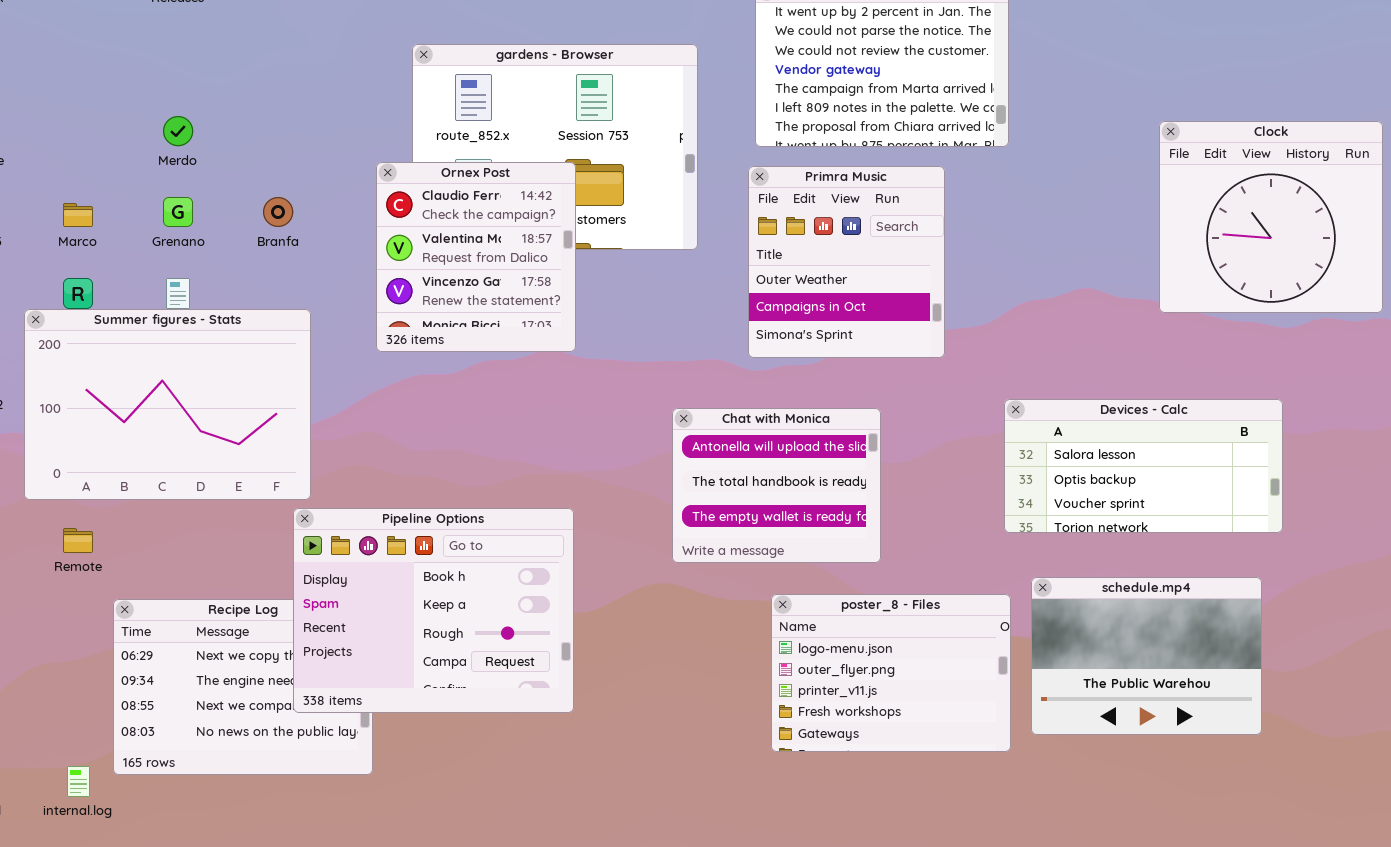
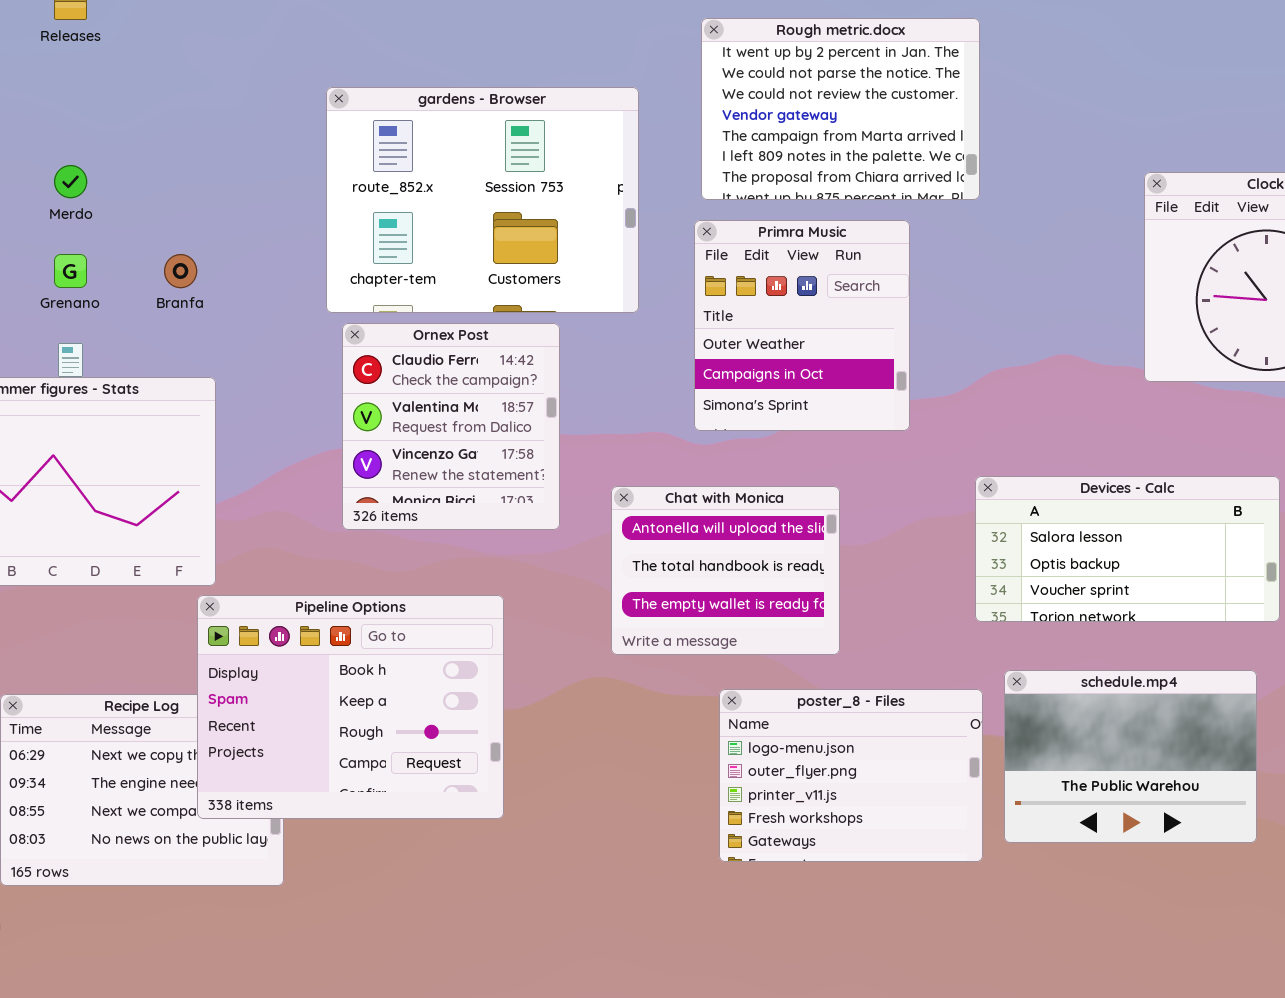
Ornex Post: [376,162,576,352] -> [342,323,560,530], moved

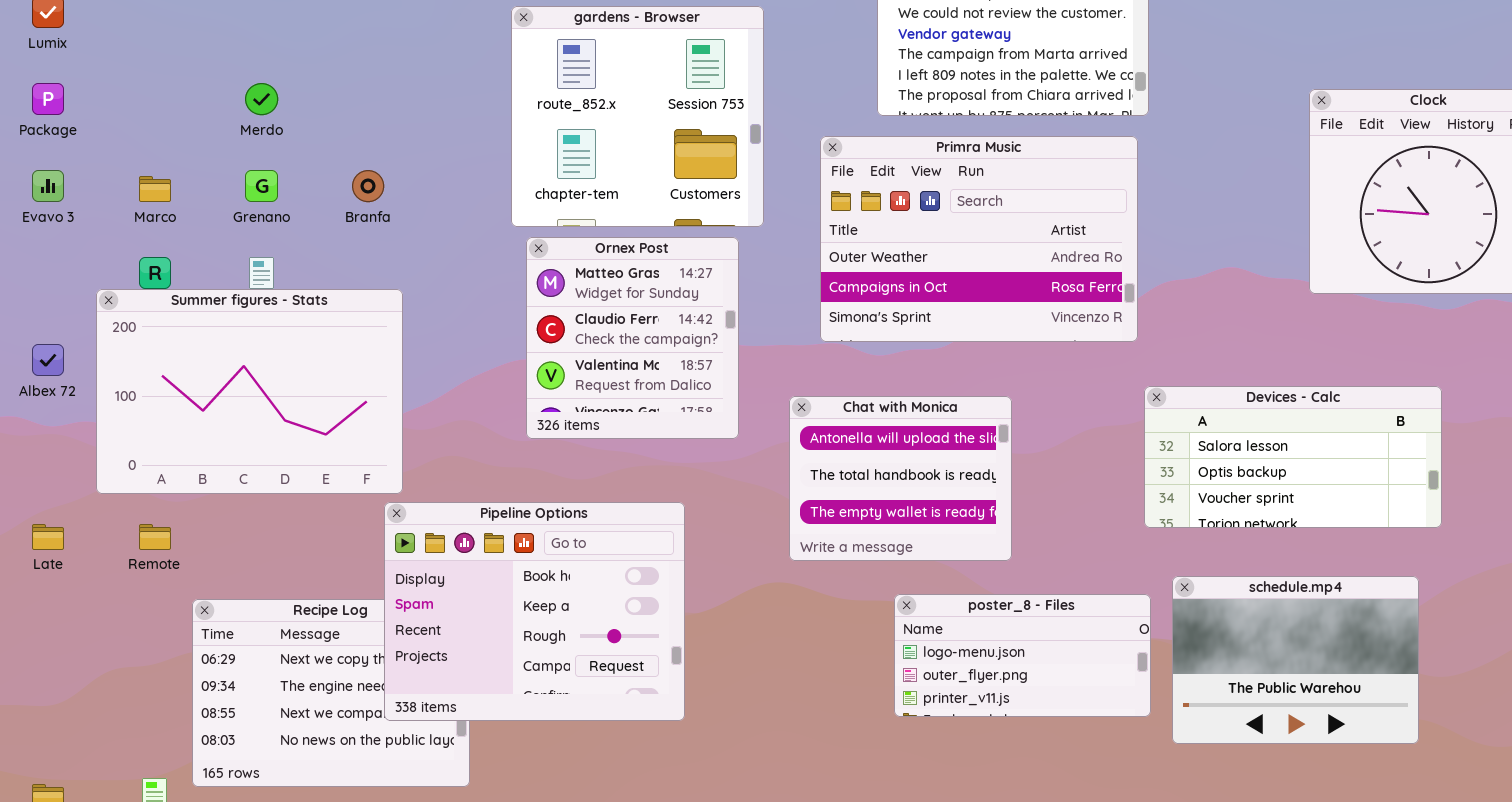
gardens - Browser: [326,87,639,313] -> [511,6,764,227], resized
Primra Music: [694,220,910,431] -> [820,136,1138,342], moved, resized
Ornex Post: [342,323,560,530] -> [526,237,739,439], scrolled up 1 row
poster_8 - Files: [719,689,983,862] -> [894,594,1151,717], resized

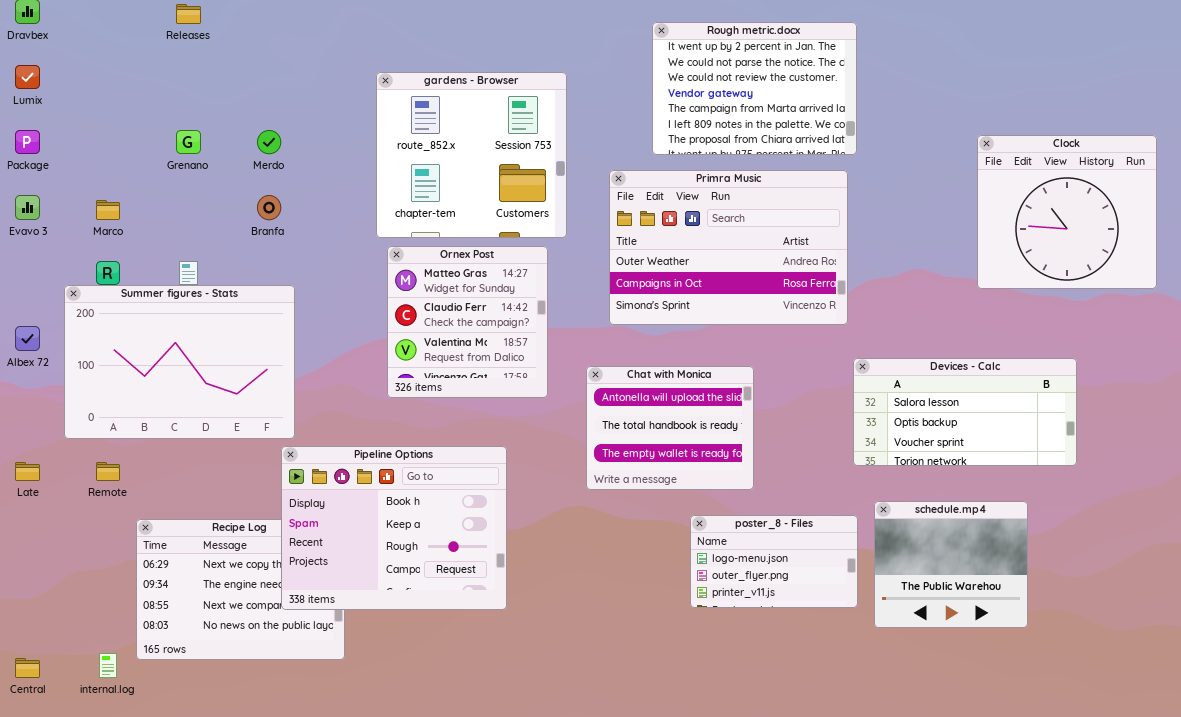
Merdo: [245,83,278,115] -> [257,130,281,154], moved
Grenano: [245,170,278,202] -> [176,130,201,154], moved
schedule.mp4: [1172,576,1419,744] -> [874,501,1028,628], resized
poster_8 - Files: [894,594,1151,717] -> [690,515,858,608], resized

